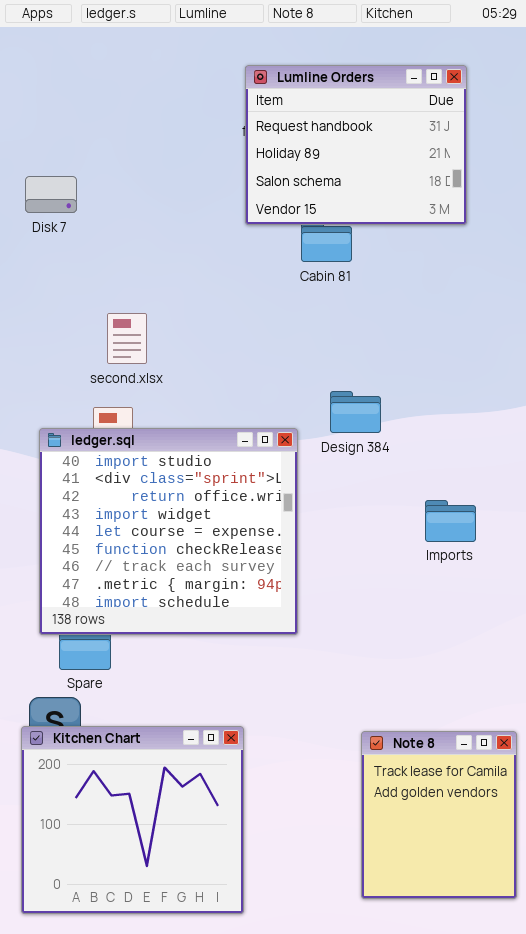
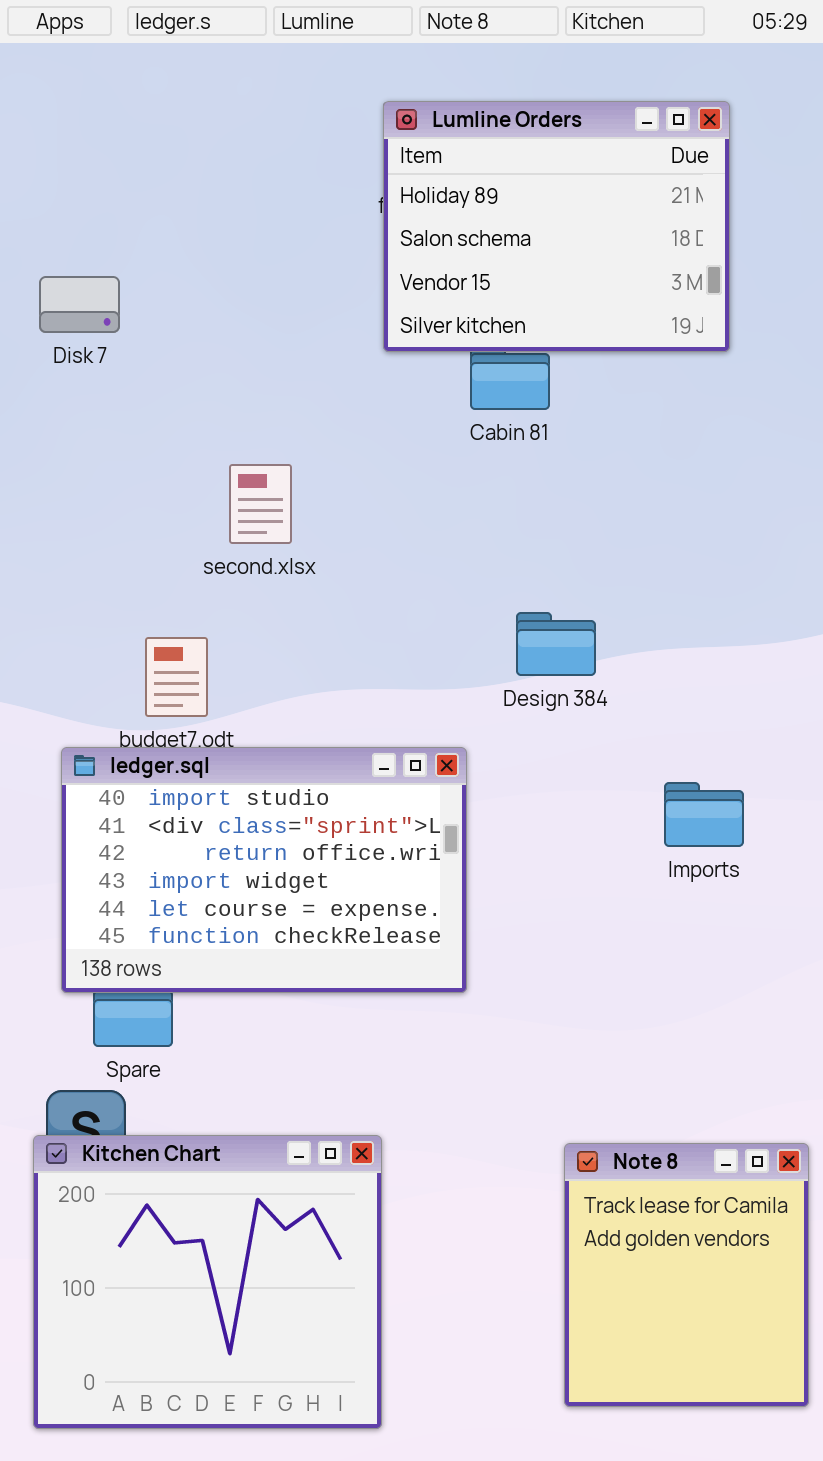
Lumline Orders: [245,65,467,225] -> [383,101,730,352], scrolled down 1 row
second.xlsx: [107,313,147,364] -> [229,464,292,544], moved
ledger.sql: [39,428,298,635] -> [61,747,467,993], resized

